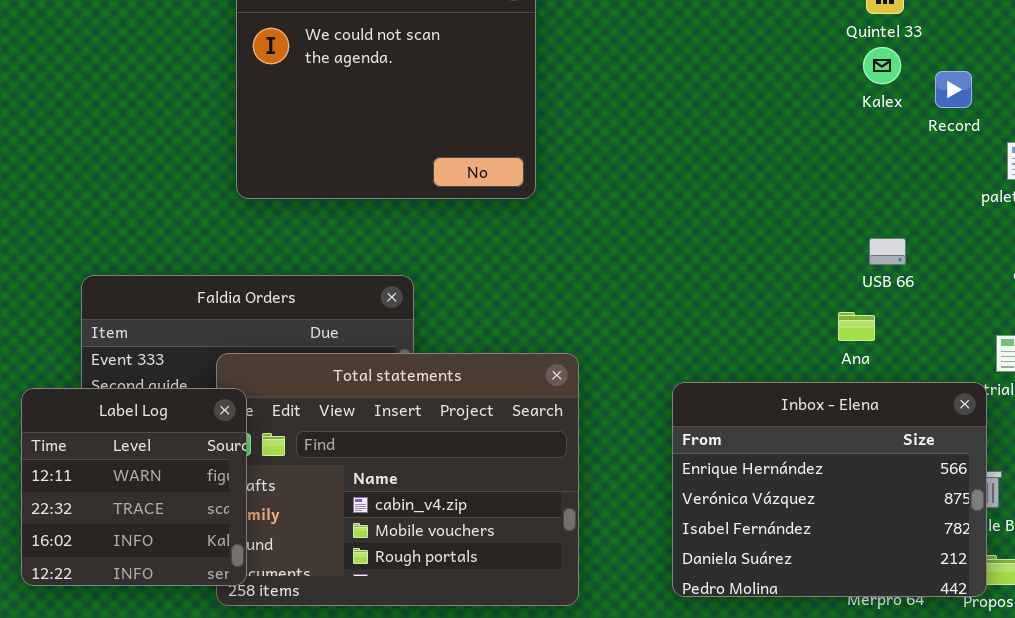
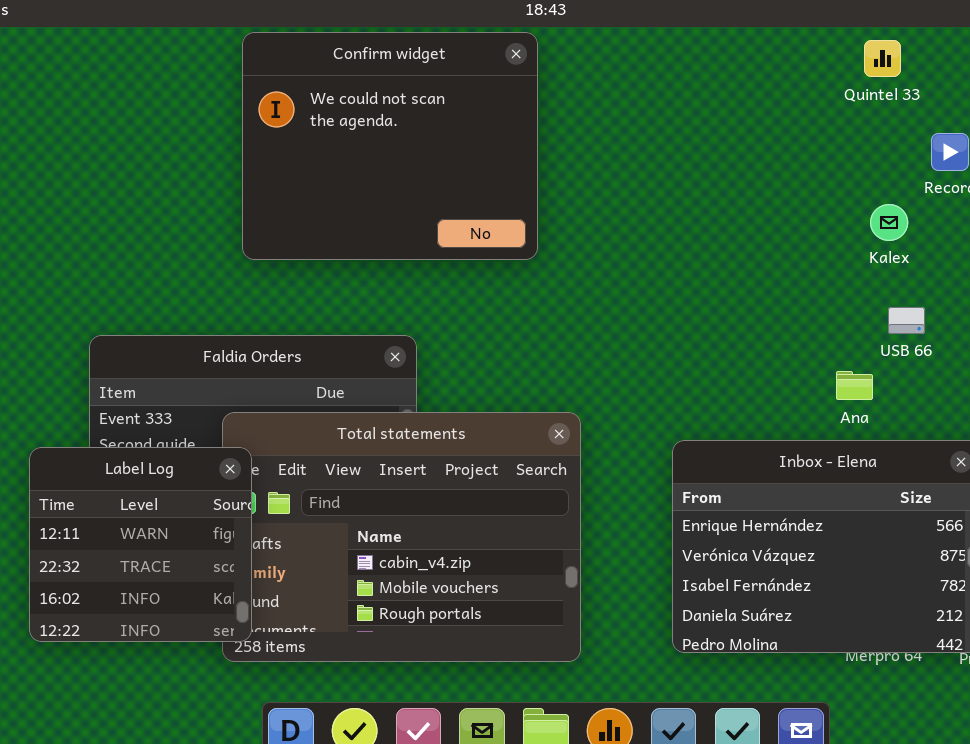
Kalex: [863,47,901,84] -> [870,204,908,241], moved
USB 66: [869,238,906,265] -> [888,307,925,334], moved

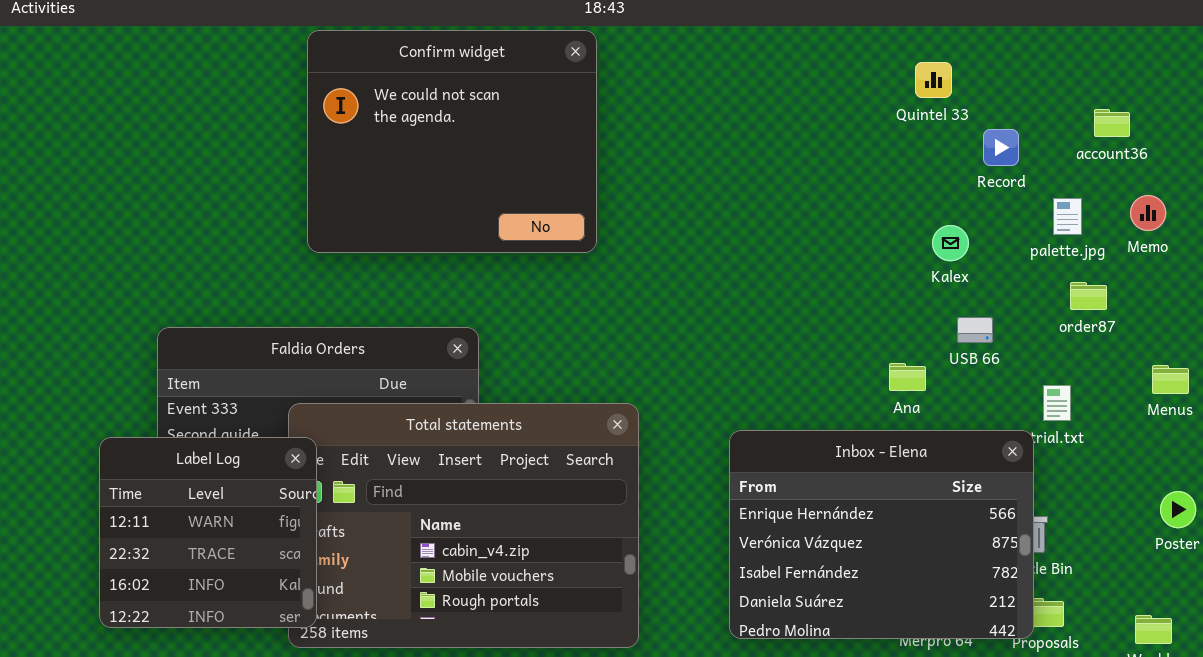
Quintel 33: [864,40,901,77] -> [915,62,952,98], moved
Kalex: [870,204,908,241] -> [932,225,969,261], moved
USB 66: [888,307,925,334] -> [957,317,993,343], moved

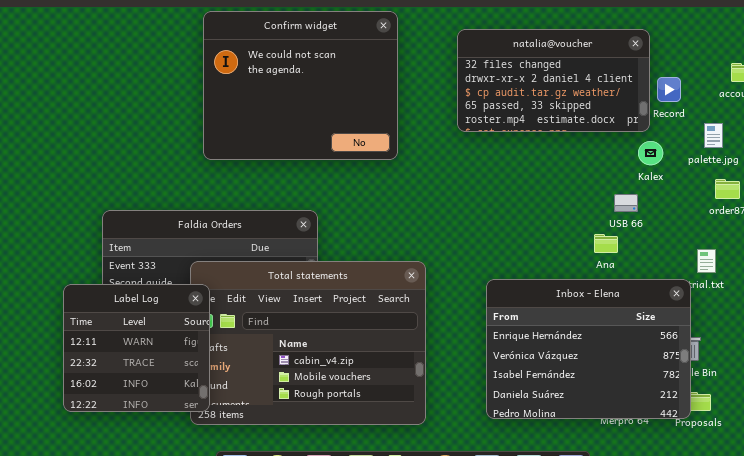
natalia@voucher: none -> [457,29,650,132], opened
Kalex: [932,225,969,261] -> [638,141,663,165], moved
USB 66: [957,317,993,343] -> [614,194,638,212], moved

